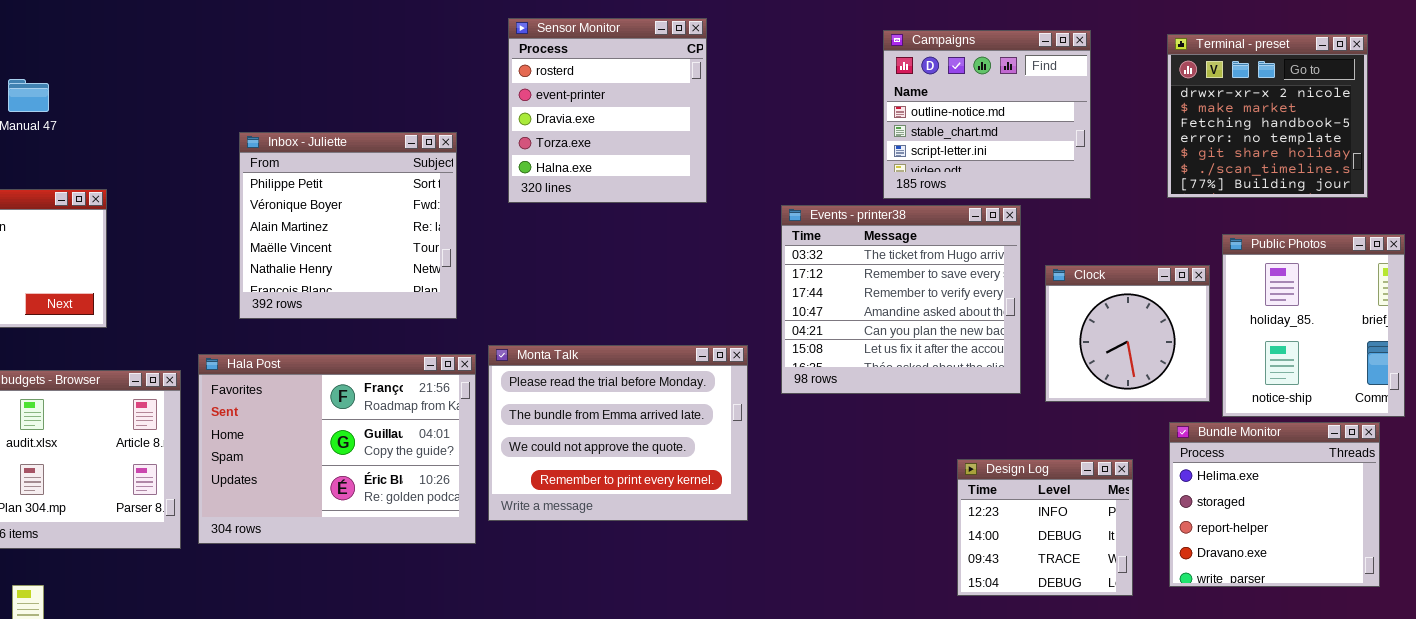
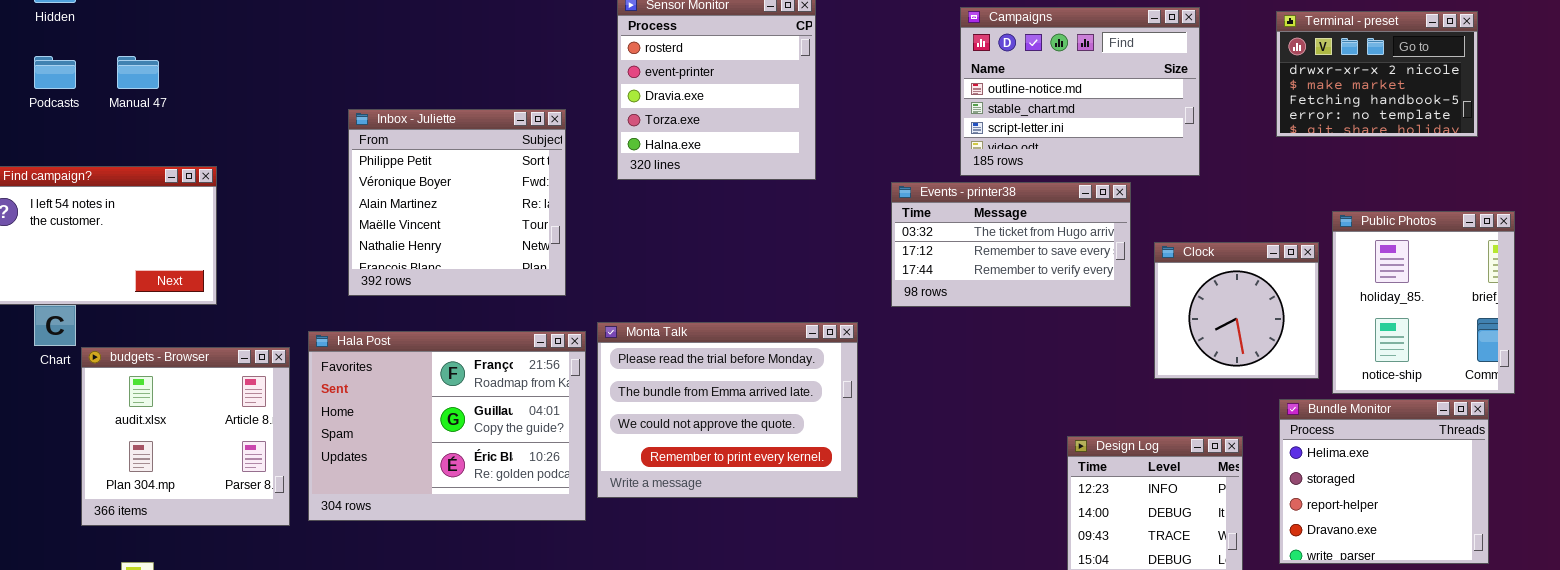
Campaigns: [883,30,1091,199] -> [960,7,1200,176], resized
Terminal - preset: [1167,34,1368,198] -> [1276,11,1478,137], resized
Events - printer38: [781,205,1021,394] -> [891,182,1131,307], resized

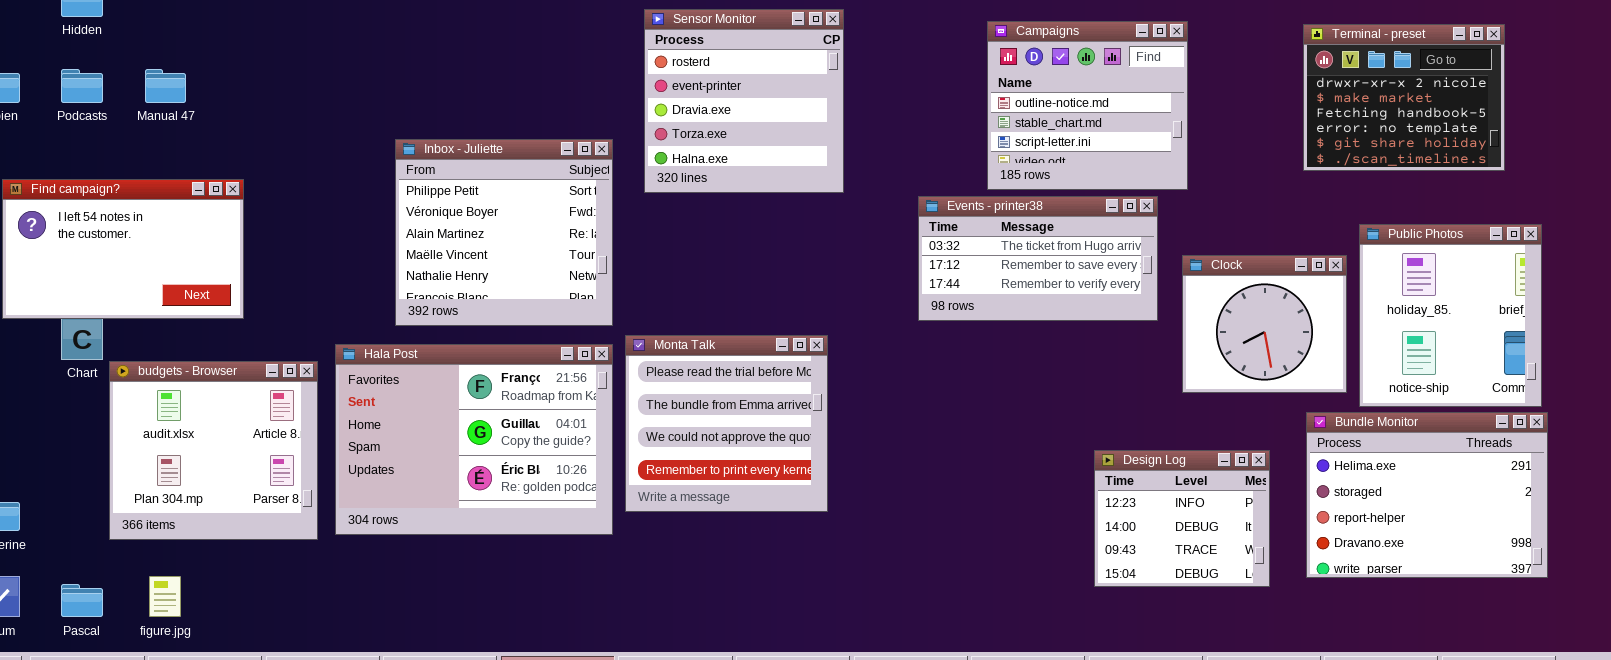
Campaigns: [960,7,1200,176] -> [987,21,1188,190], resized
Terminal - preset: [1276,11,1478,137] -> [1303,24,1505,171], resized
Inbox - Juliette: [348,109,566,296] -> [395,139,613,326], moved
Monta Talk: [597,322,858,498] -> [625,335,828,512], resized
Bundle Monitor: [1279,399,1489,564] -> [1306,412,1548,578], resized

